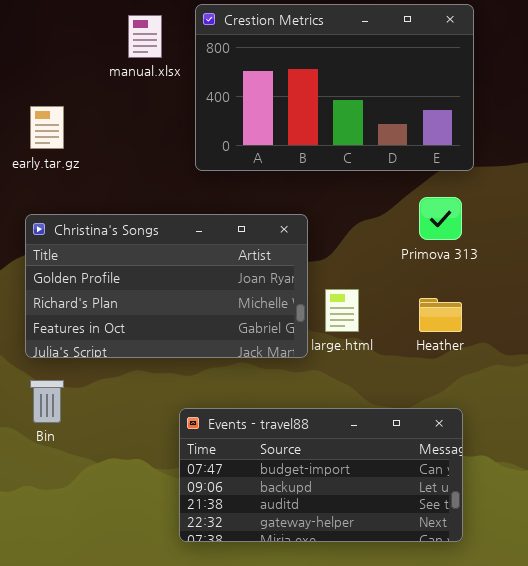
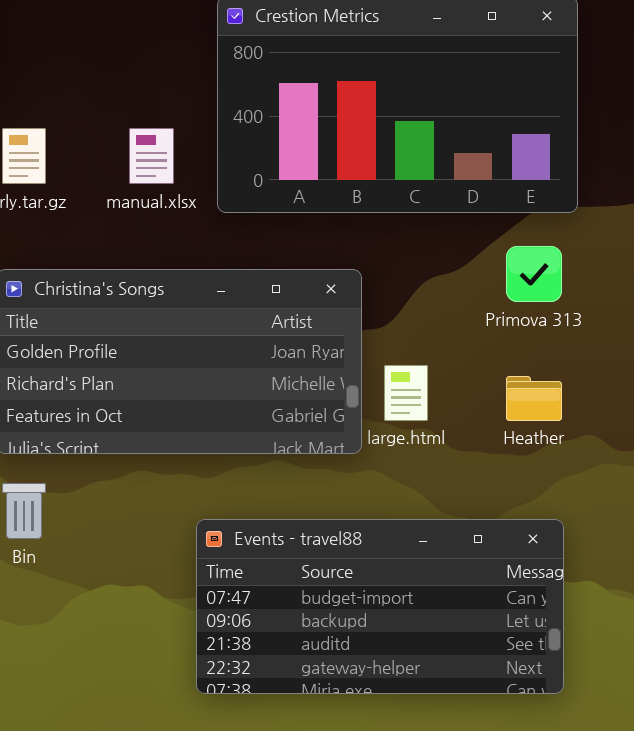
manual.xlsx: [128,15,162,58] -> [129,128,174,184], moved

